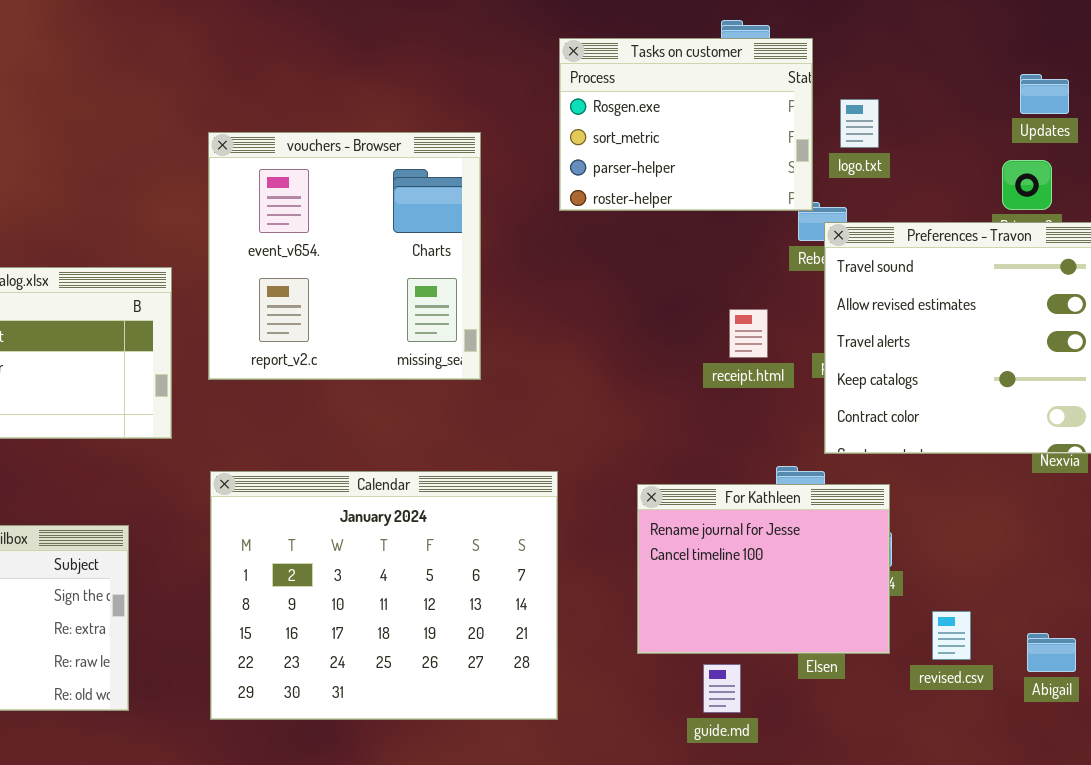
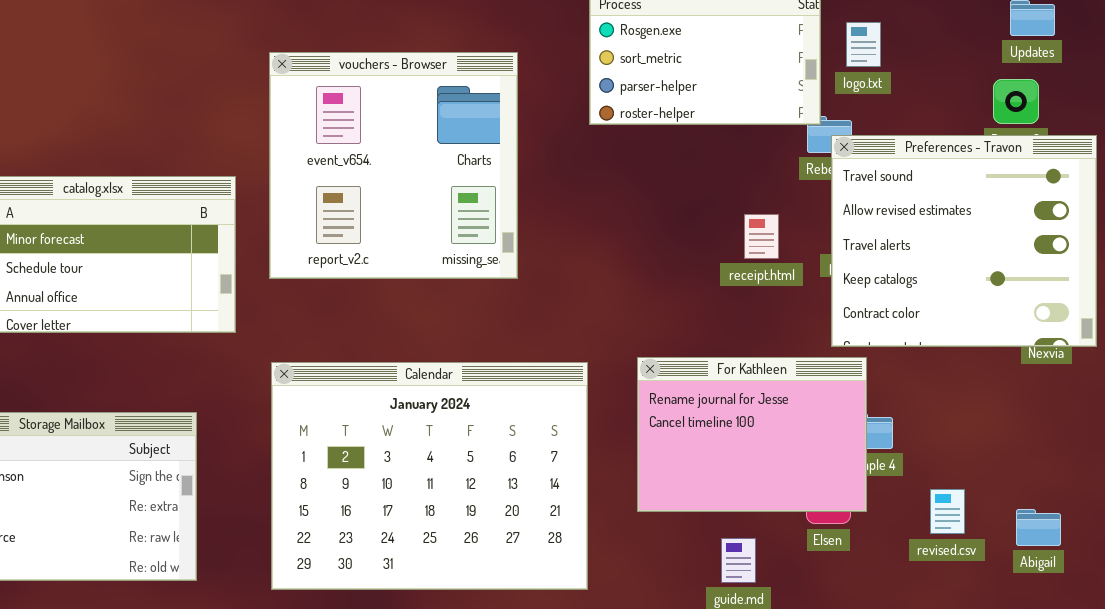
For Kathleen: [637,484,890,654] -> [637,357,867,512], moved

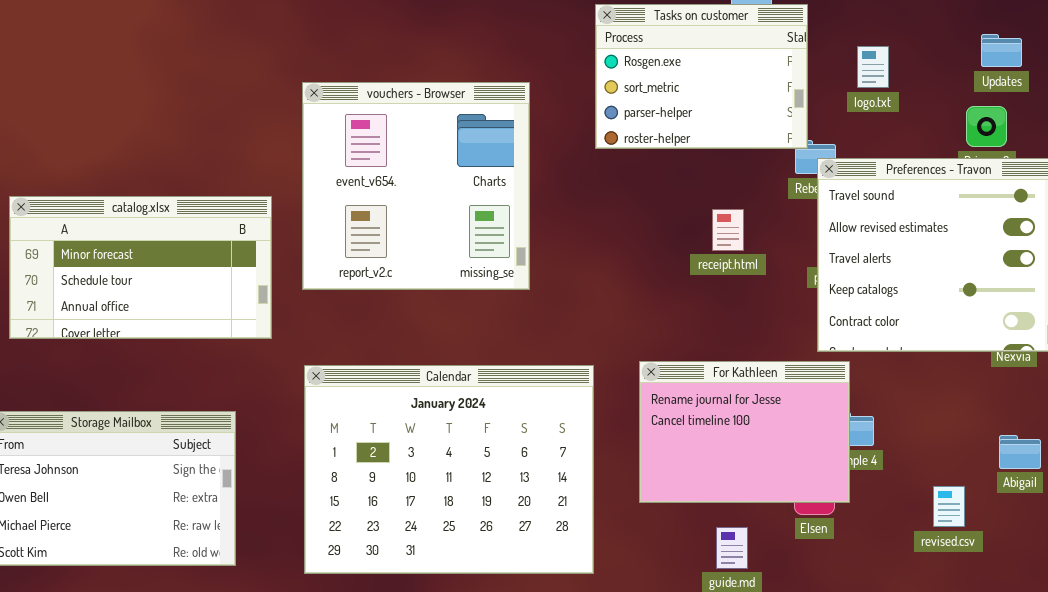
logo.txt: [846,22,881,67] -> [857,46,889,88], moved
receipt.html: [744,214,779,259] -> [712,209,744,251], moved
revised.csv: [930,489,965,534] -> [933,486,965,527], moved
Abigail: [1016,509,1061,546] -> [999,435,1041,469], moved

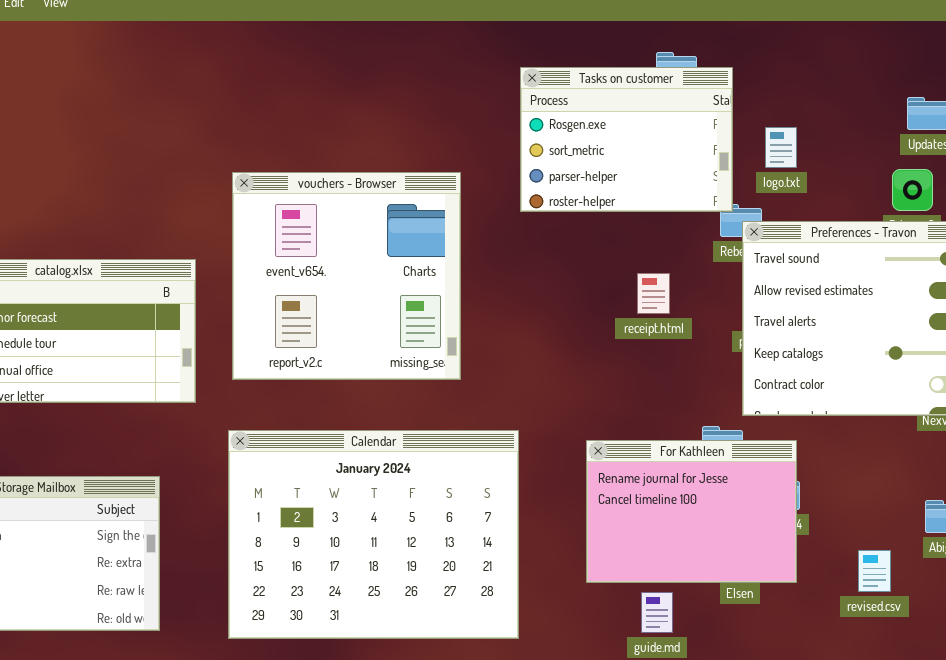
logo.txt: [857,46,889,88] -> [765,127,797,168], moved
vouchers - Browser: [302,82,530,290] -> [232,172,461,380], moved
For Kathleen: [639,361,850,503] -> [586,440,797,583], moved

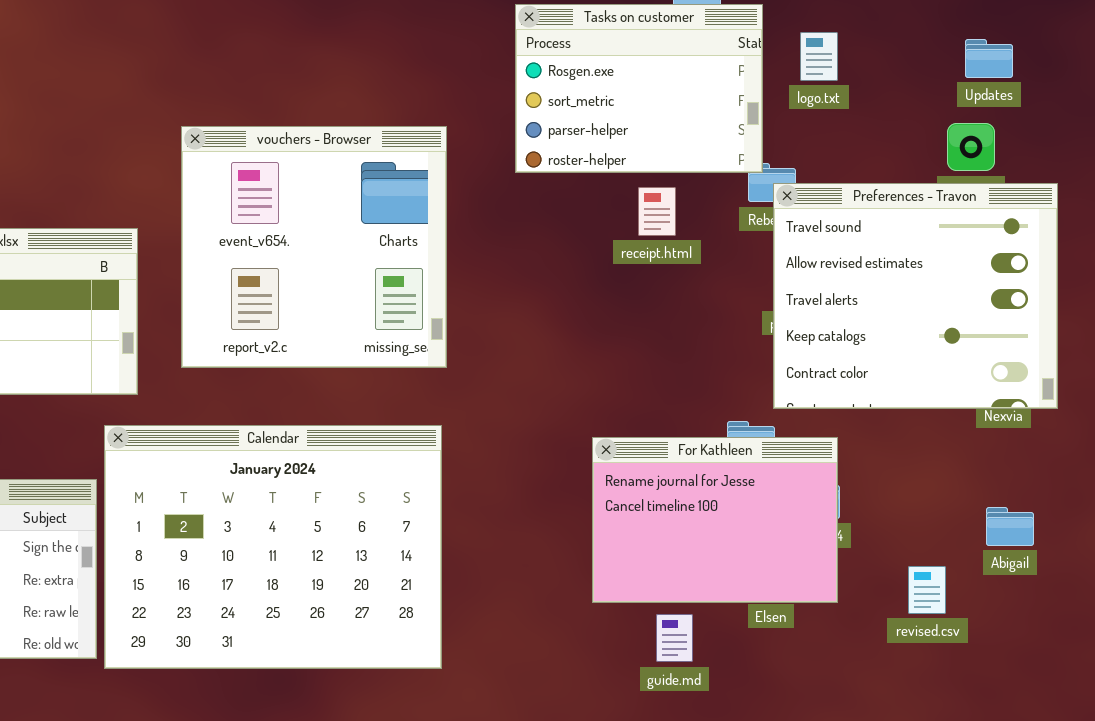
logo.txt: [765,127,797,168] -> [800,32,838,81], moved
receipt.html: [637,273,670,314] -> [638,187,676,236], moved
Calendar: [228,430,519,639] -> [104,425,442,669], moved

